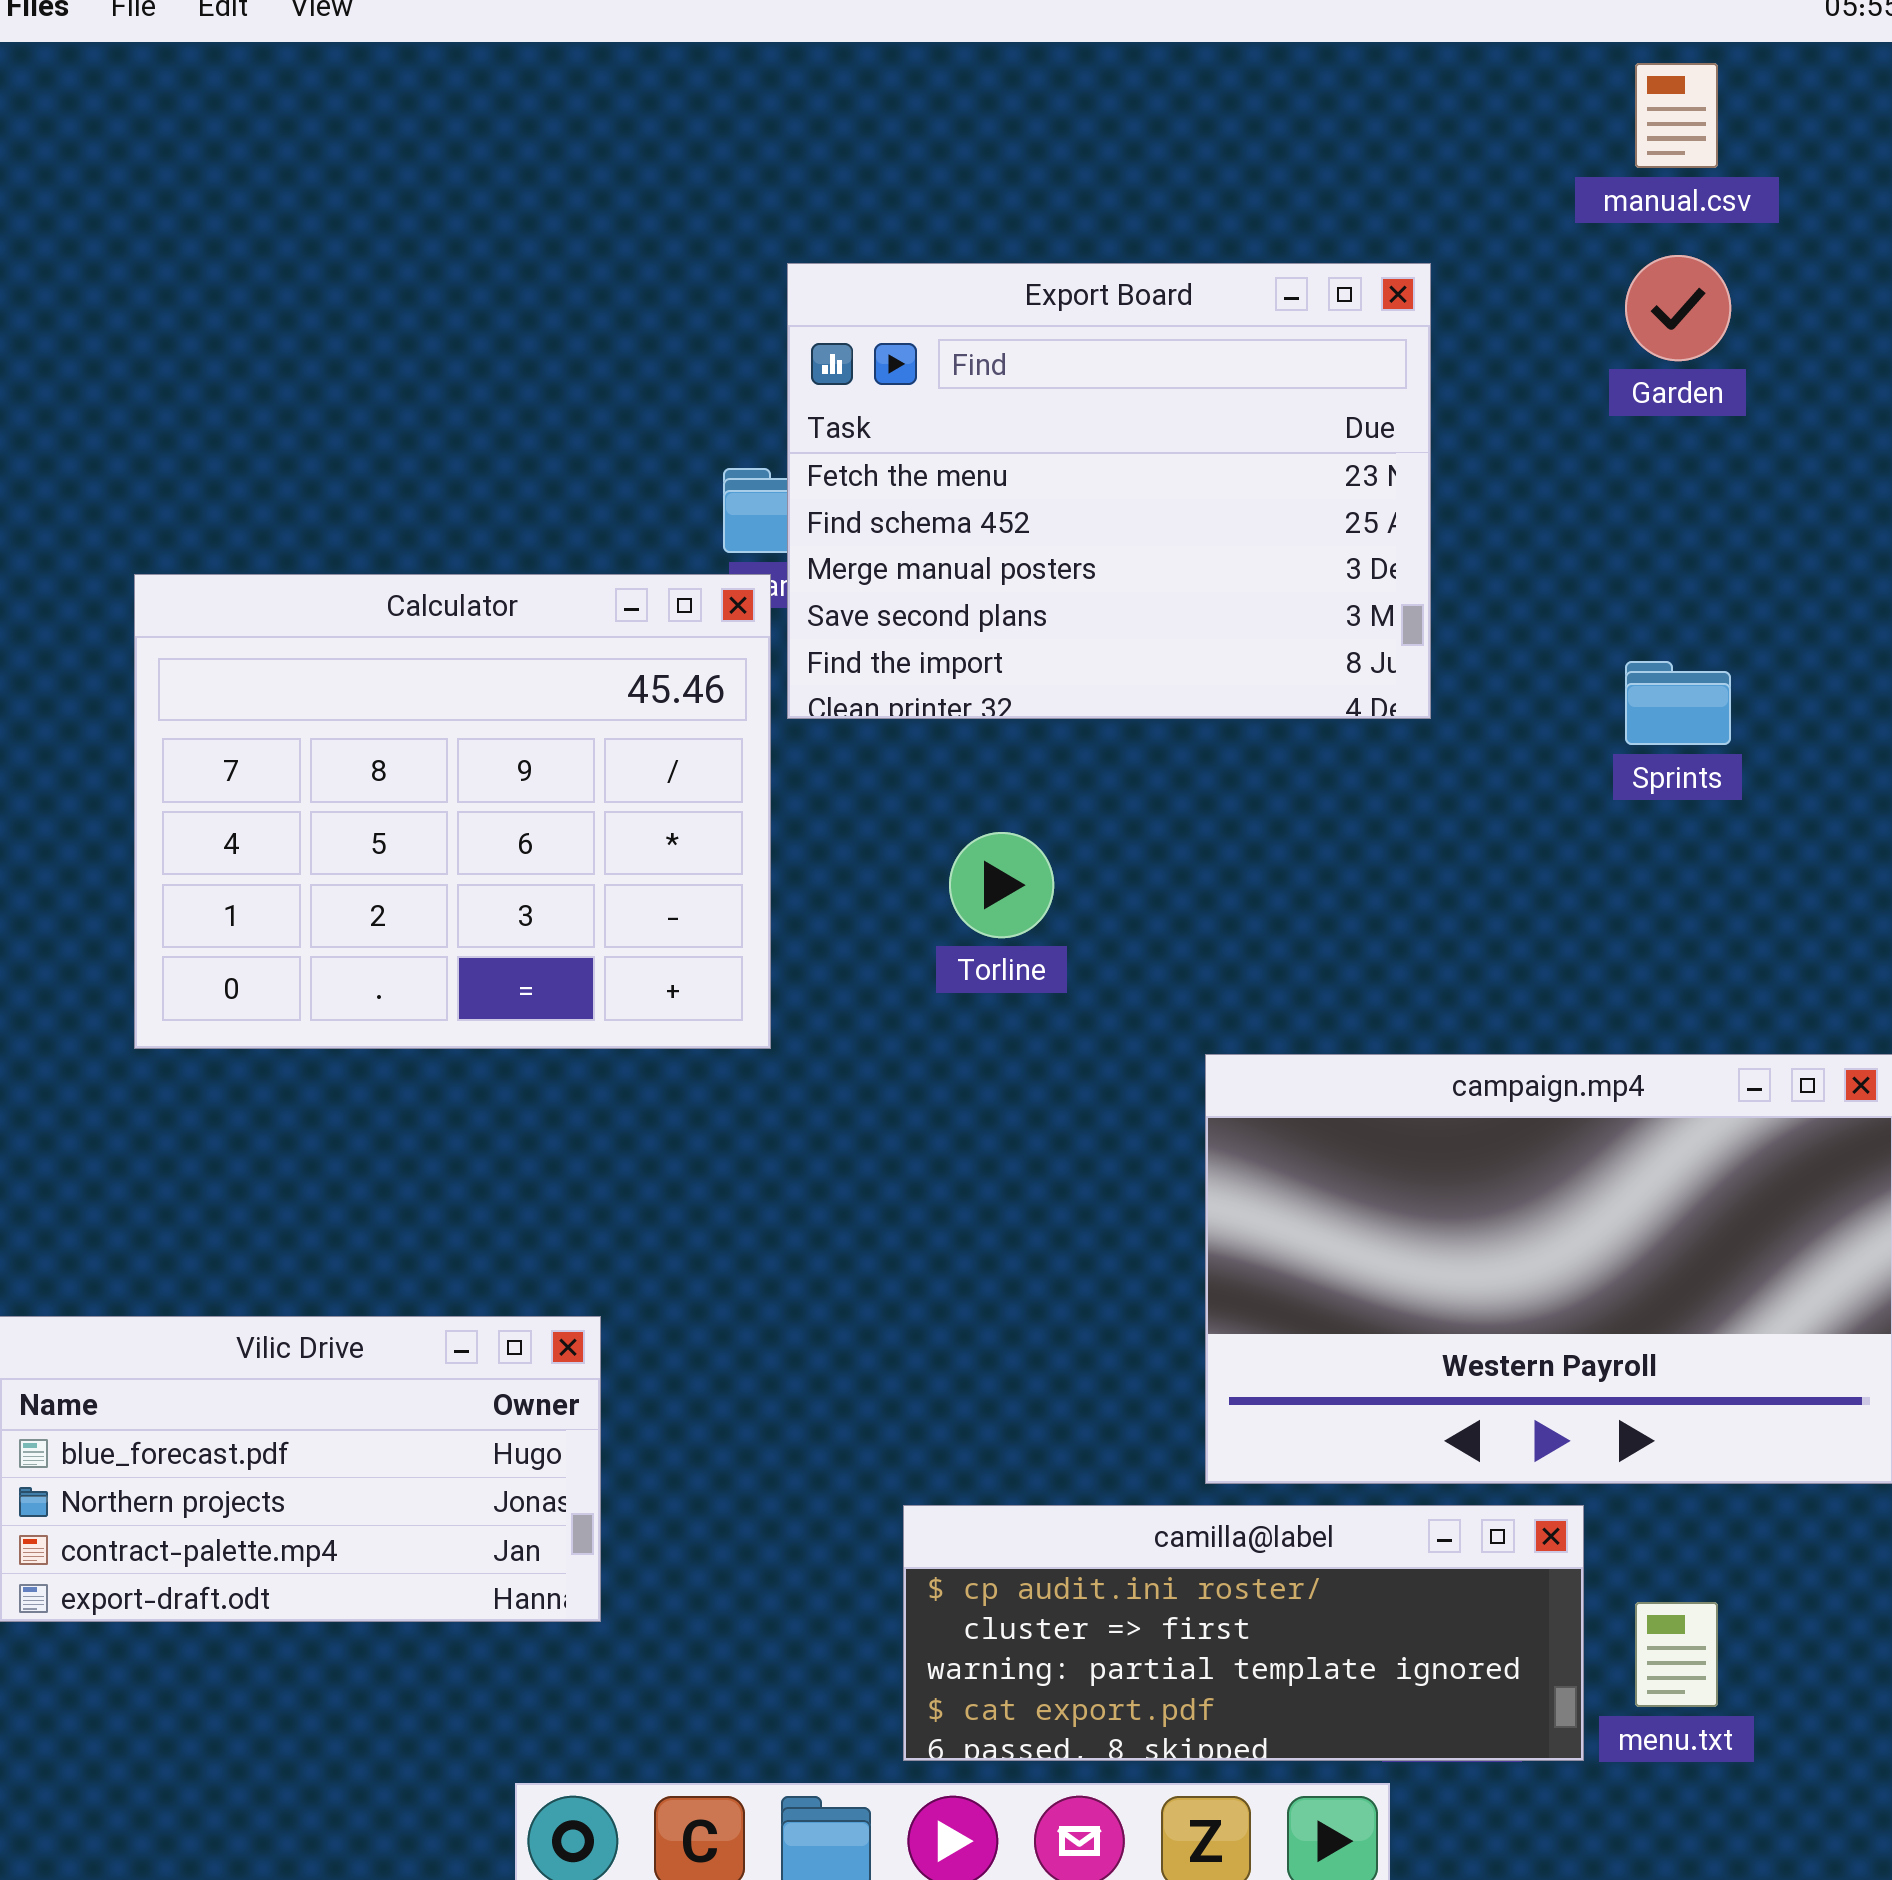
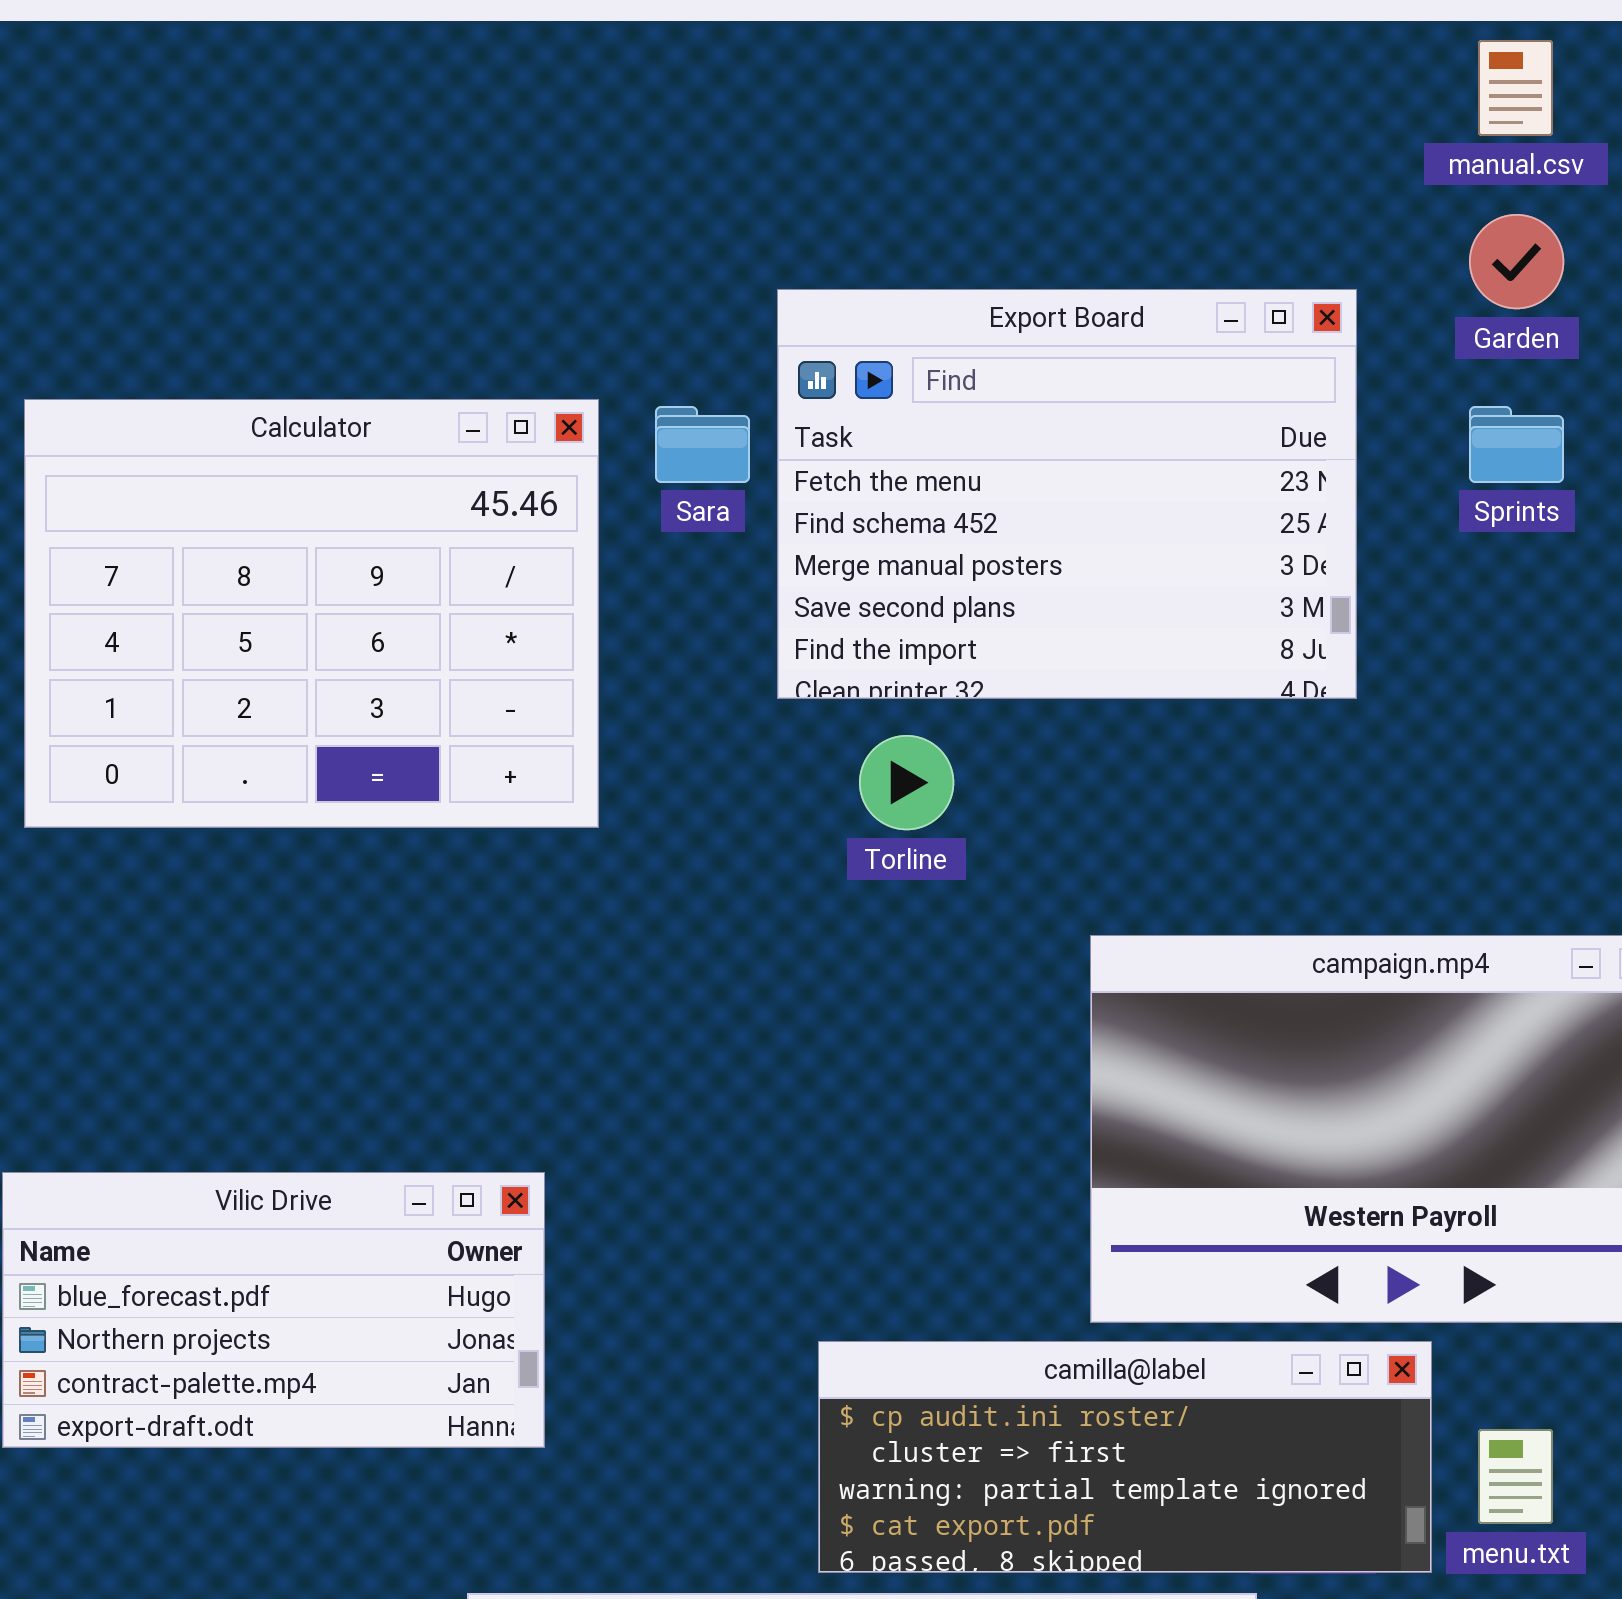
Export Board: [787,263,1431,719] -> [777,289,1357,699], moved
Calculator: [134,574,771,1049] -> [24,399,599,828], moved
Sprints: [1625,661,1731,745] -> [1469,406,1564,483], moved

